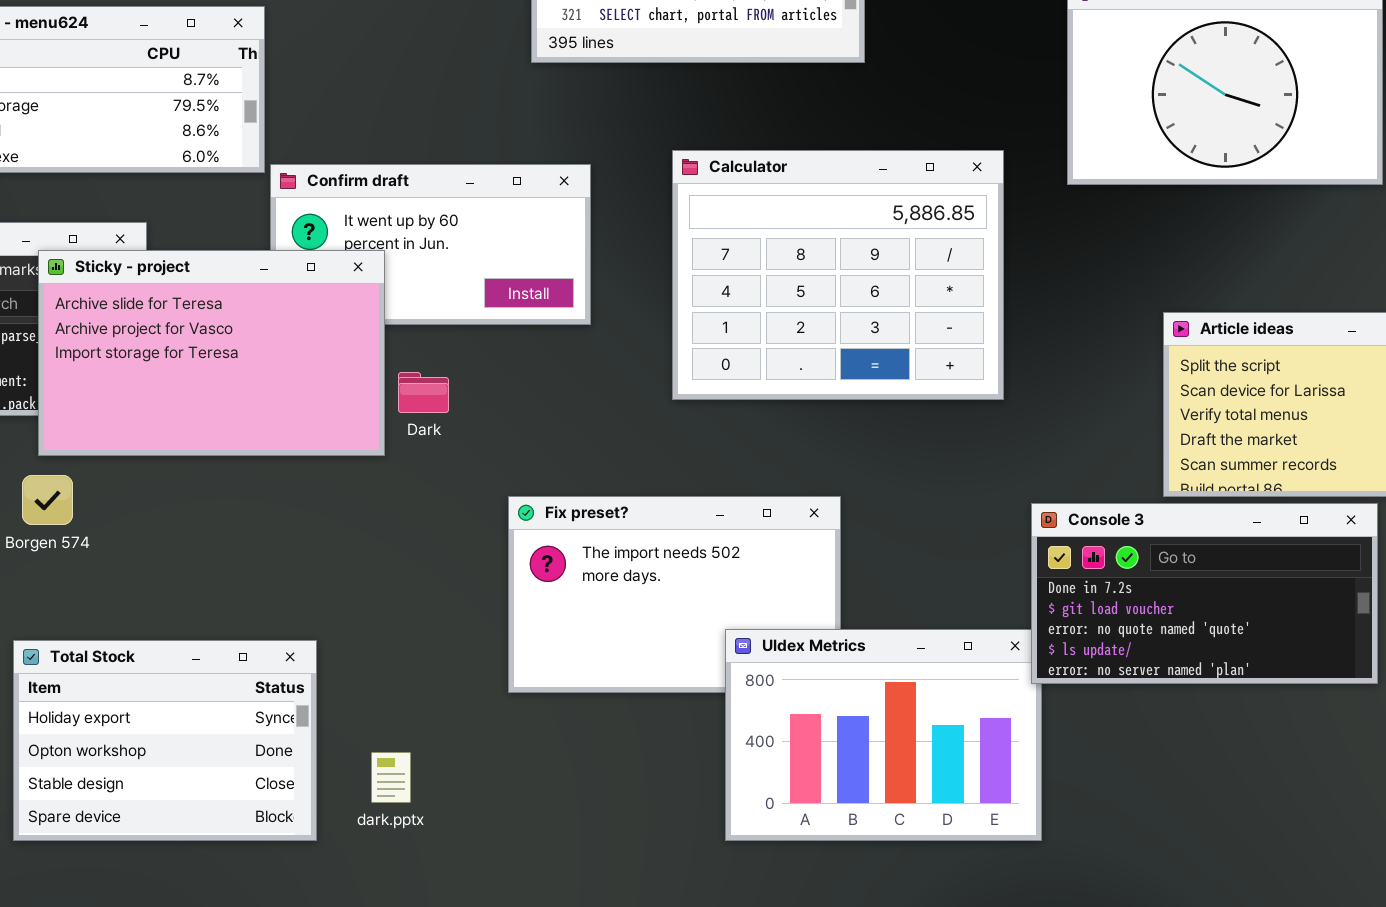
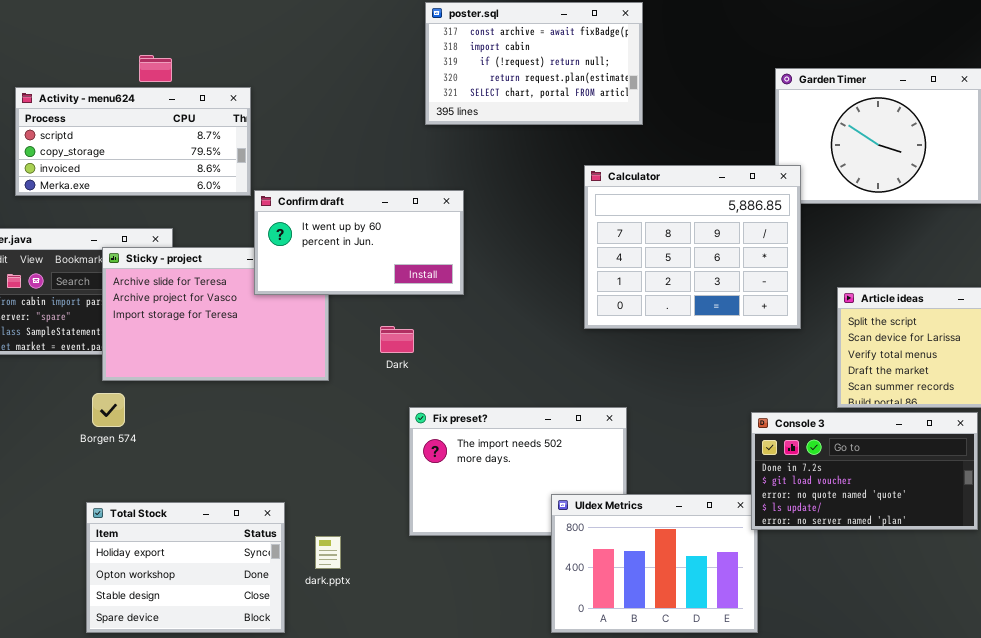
Calculator: [672,150,1004,400] -> [584,165,801,329], moved
Confirm draft: [270,164,591,325] -> [254,190,464,295], raised
Dark: [398,372,449,413] -> [380,326,414,353], moved
dark.pptx: [371,752,411,803] -> [315,536,341,569], moved

